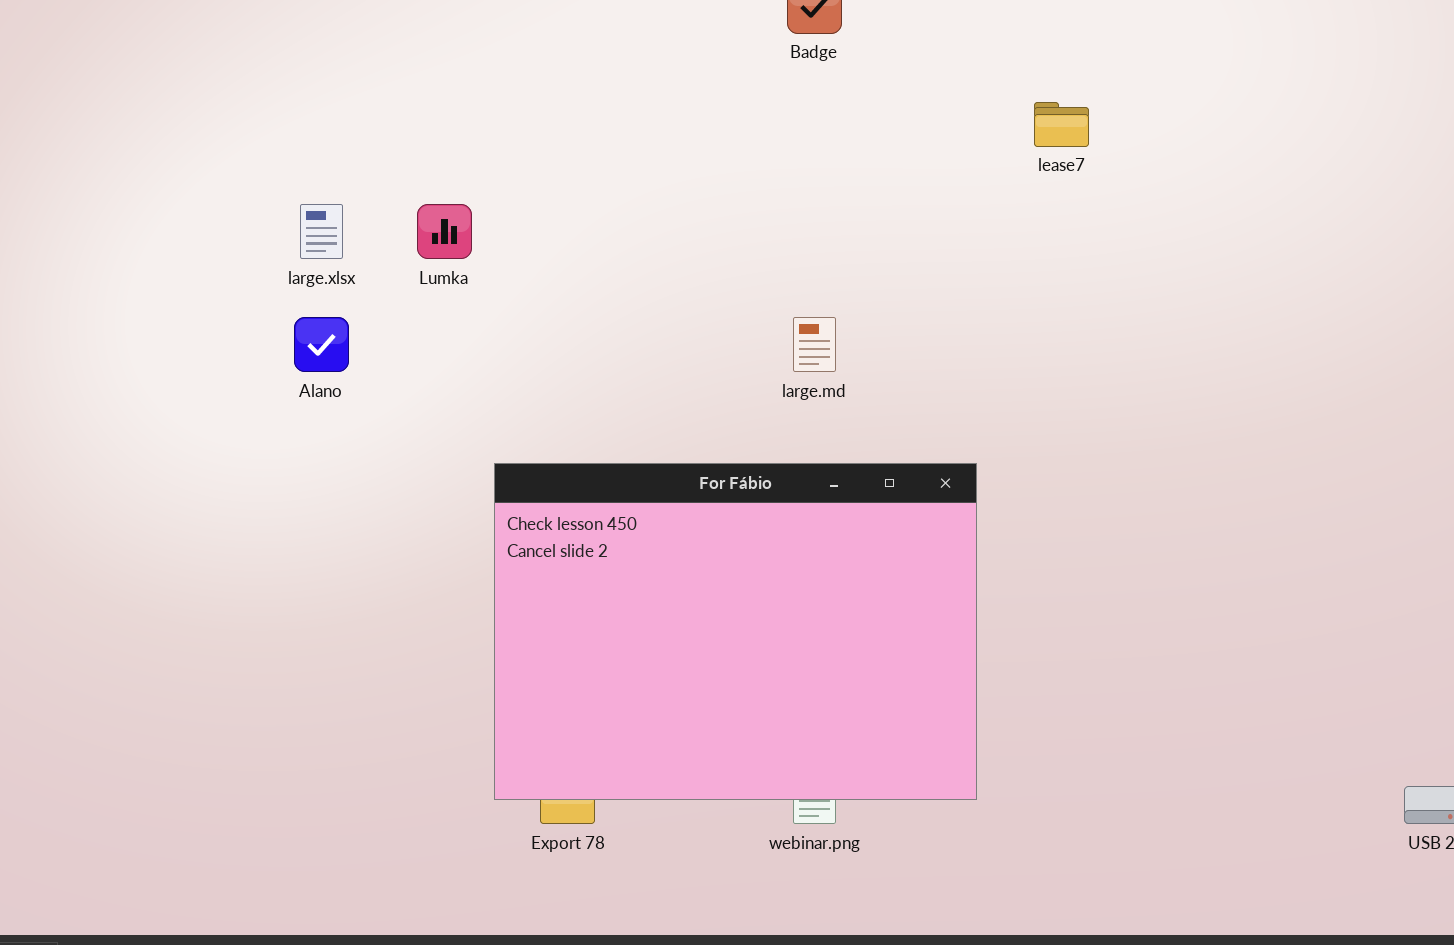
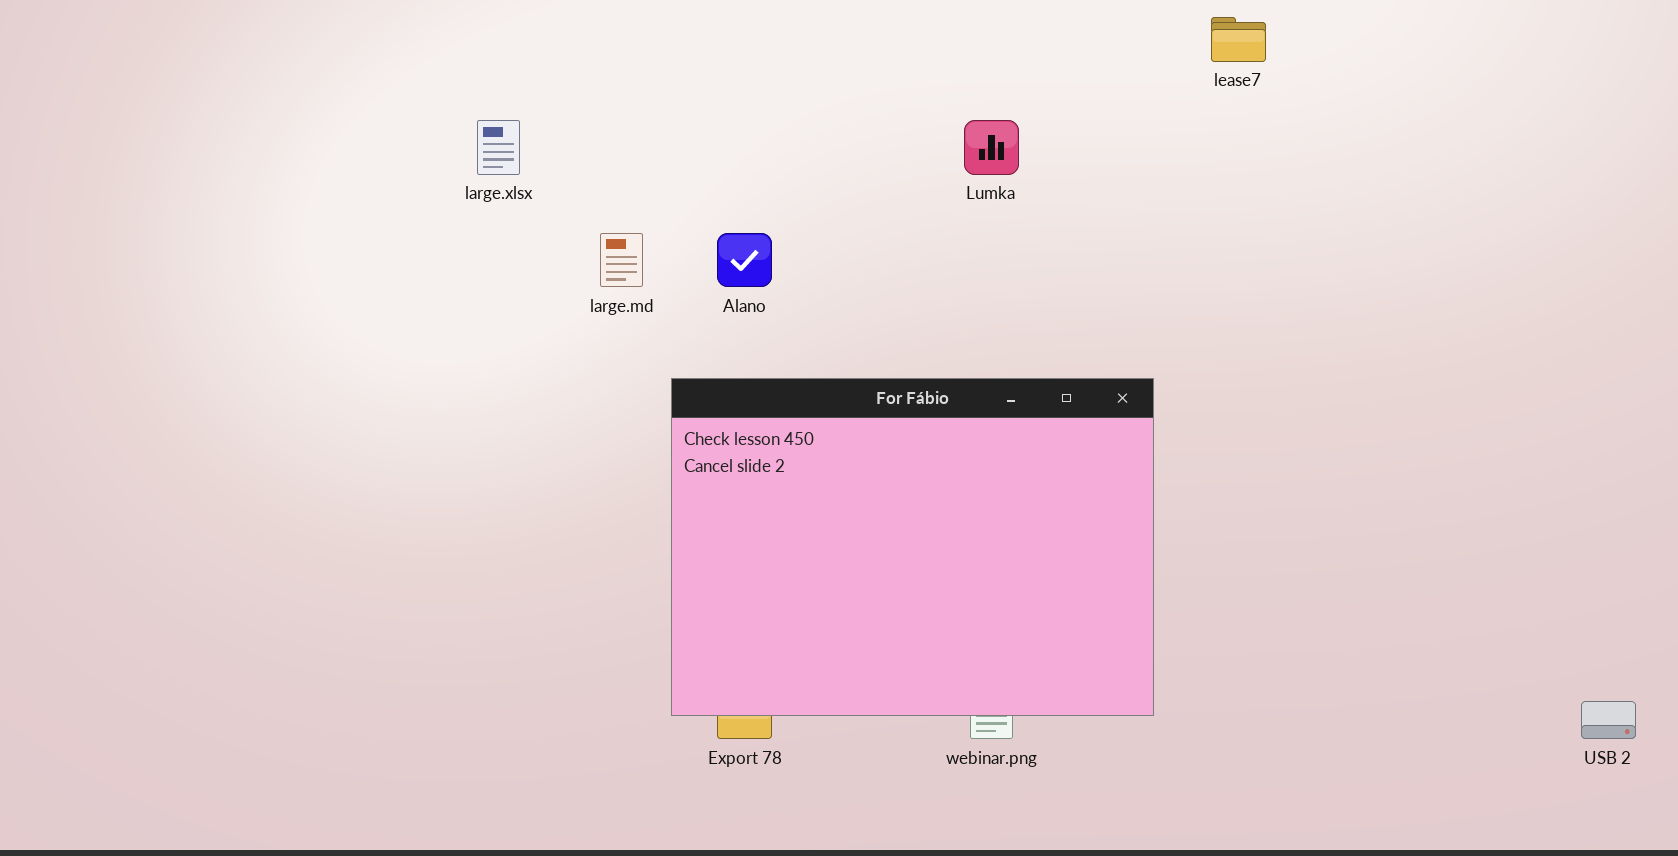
Lumka: [417,204,472,259] -> [964,120,1019,175], moved
Alano: [294,317,349,372] -> [717,233,772,287], moved
large.md: [793,317,836,372] -> [600,233,643,287], moved

